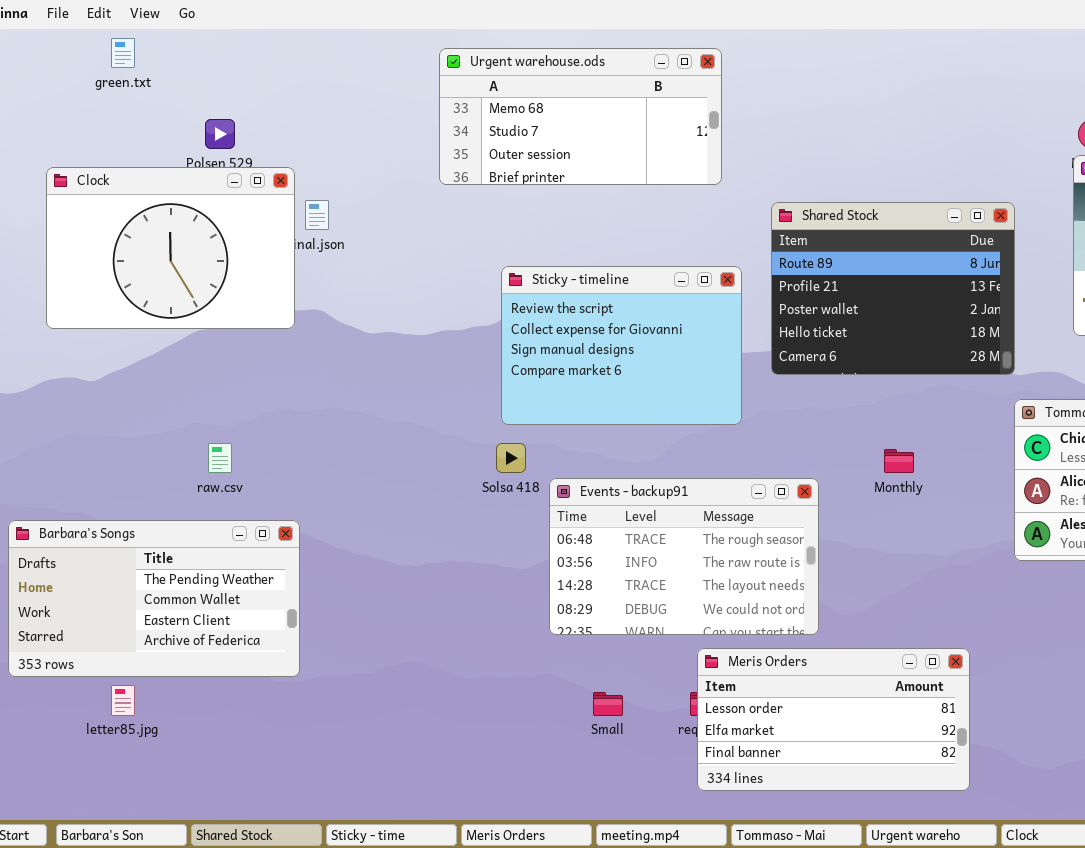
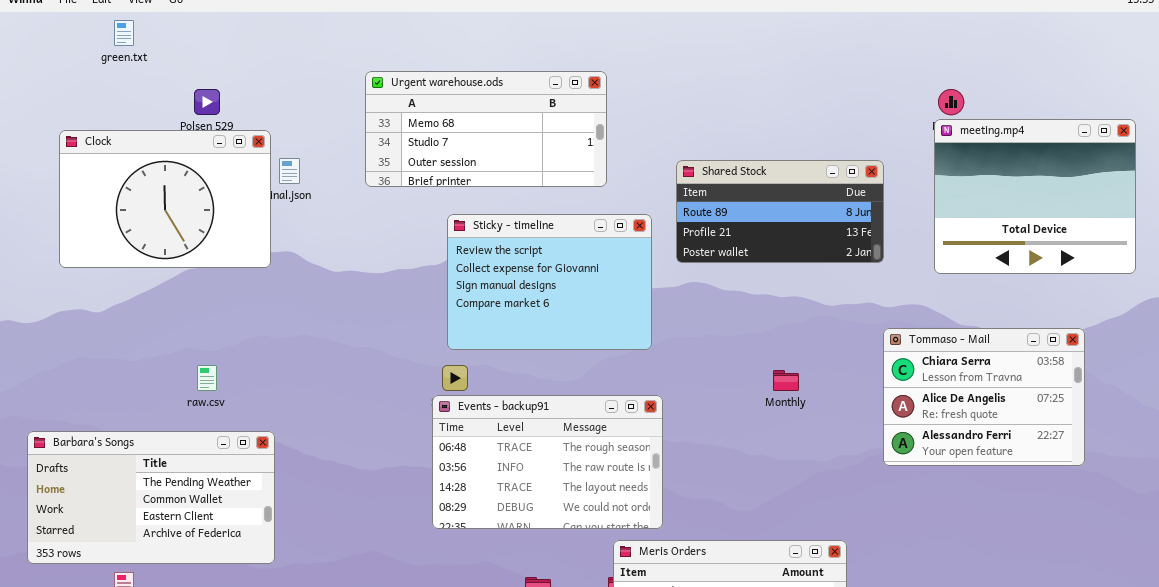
Urgent warehouse.ods: [439,48,722,185] -> [365,71,607,187], moved
Shared Stock: [771,202,1015,375] -> [676,160,884,263], resized
Events - backup91: [549,478,819,635] -> [432,395,663,529], moved

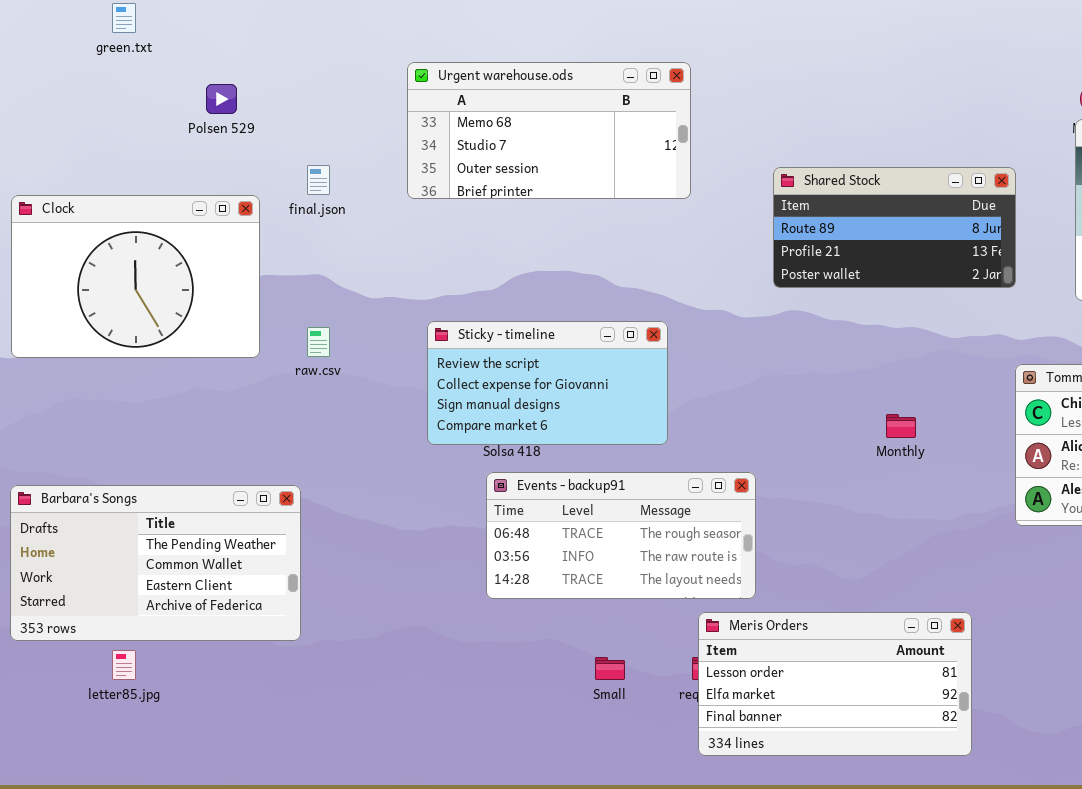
Clock: [59,130,271,268] -> [11,195,260,358], moved
Sticky - timeline: [447,214,652,350] -> [427,321,668,445], moved, resized
raw.csv: [197,365,217,391] -> [307,327,330,357], moved
Events - backup91: [432,395,663,529] -> [486,472,756,599], resized

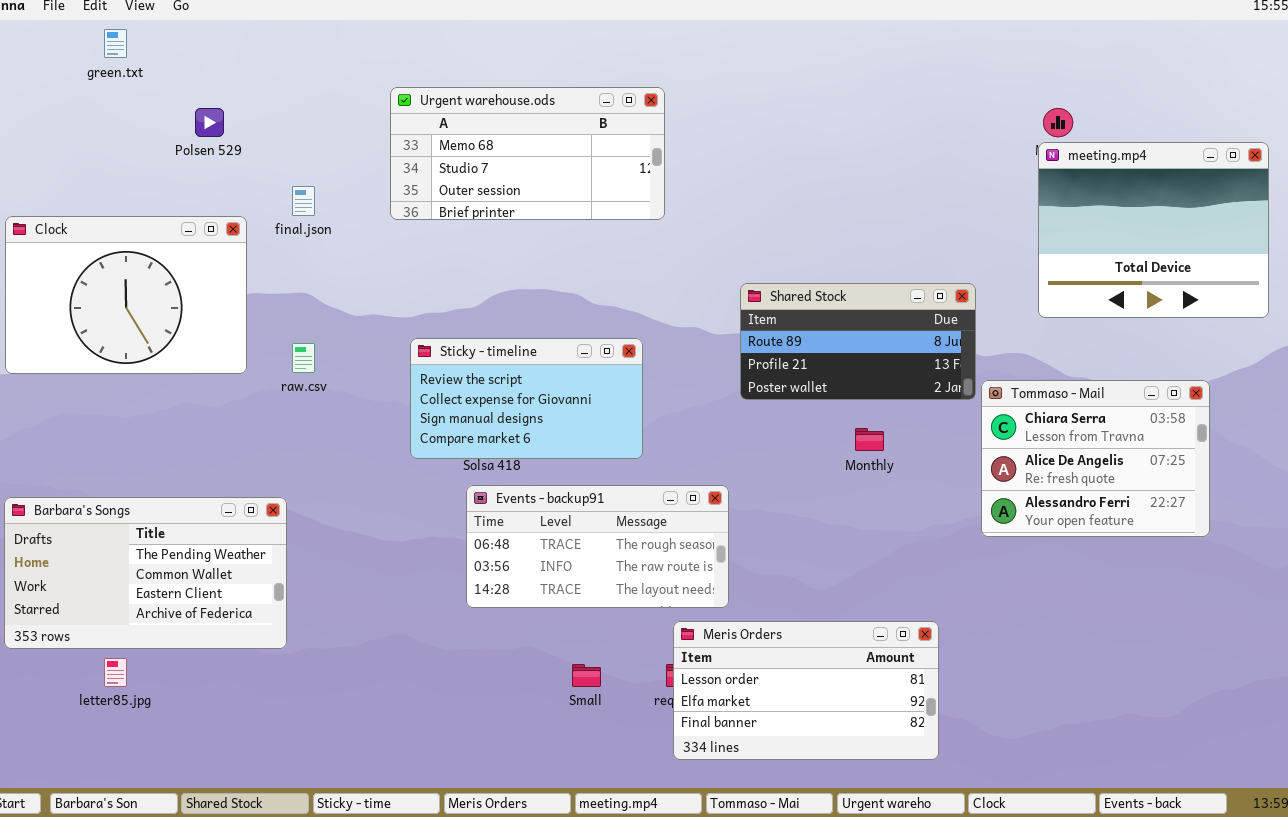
Shared Stock: [773,167,1016,288] -> [740,283,976,400], moved

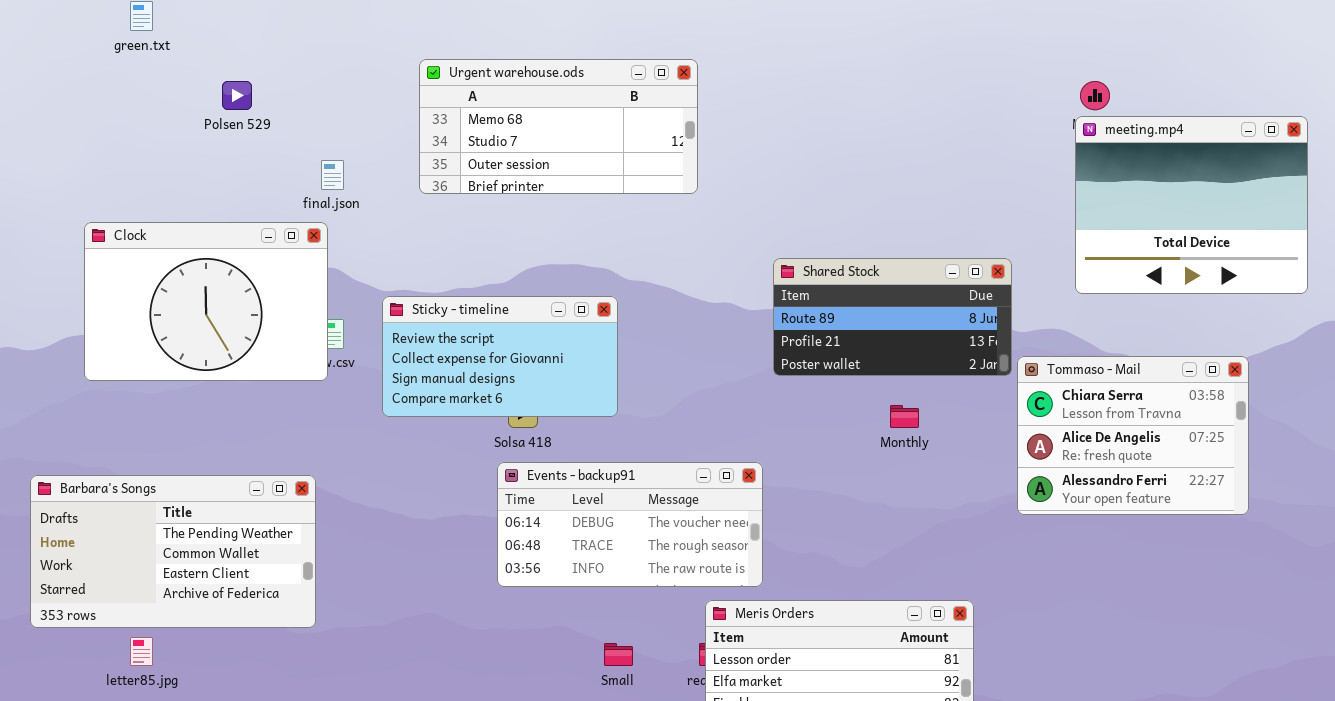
Clock: [5,216,247,374] -> [84,222,328,381], moved
Sticky - timeline: [410,338,643,459] -> [382,296,618,417], moved
Events - backup91: [466,485,729,608] -> [497,462,763,587], scrolled up 1 row

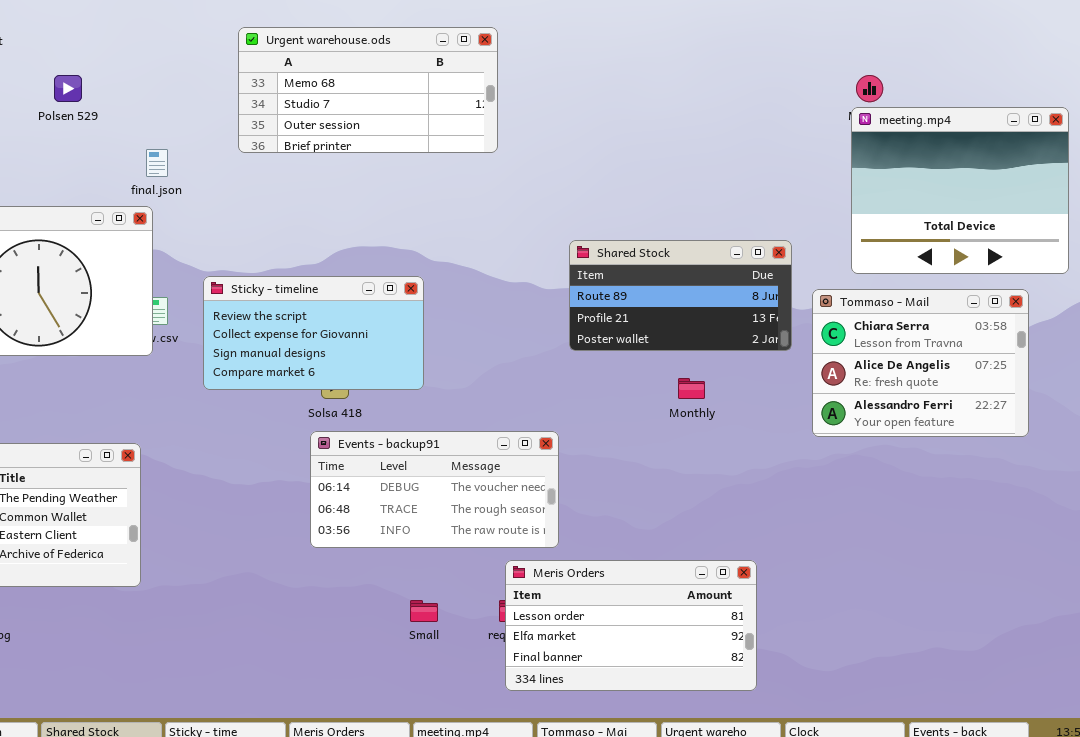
Urgent warehouse.ods: [419,59,698,194] -> [238,27,498,153], moved
Tommaso - Mail: [1017,356,1249,515] -> [812,289,1029,437], moved

